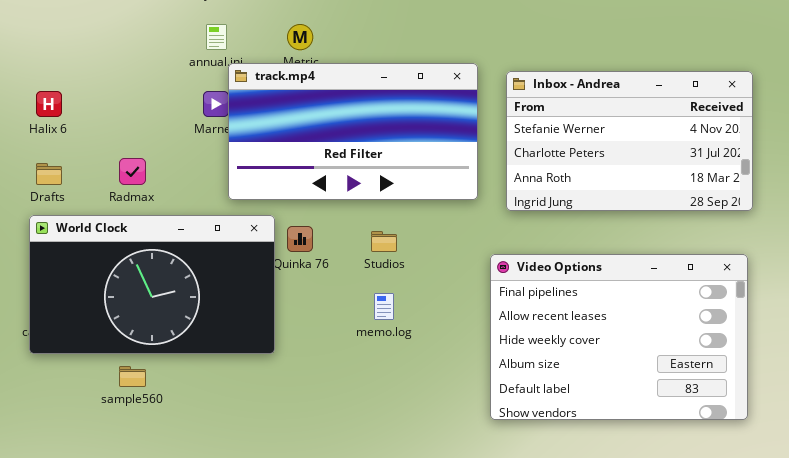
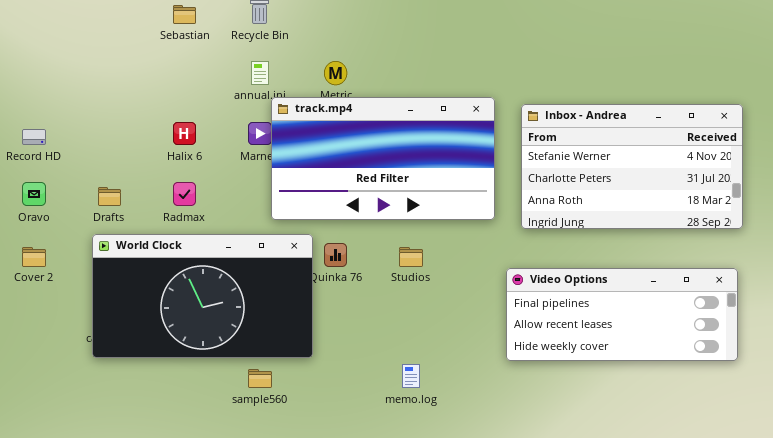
Halix 6: [36,91,62,117] -> [173,122,196,145], moved
Video Options: [490,254,748,420] -> [506,268,738,361], resized
memo.log: [374,293,394,320] -> [402,364,420,388], moved
sample560: [119,366,146,387] -> [248,369,272,388], moved

